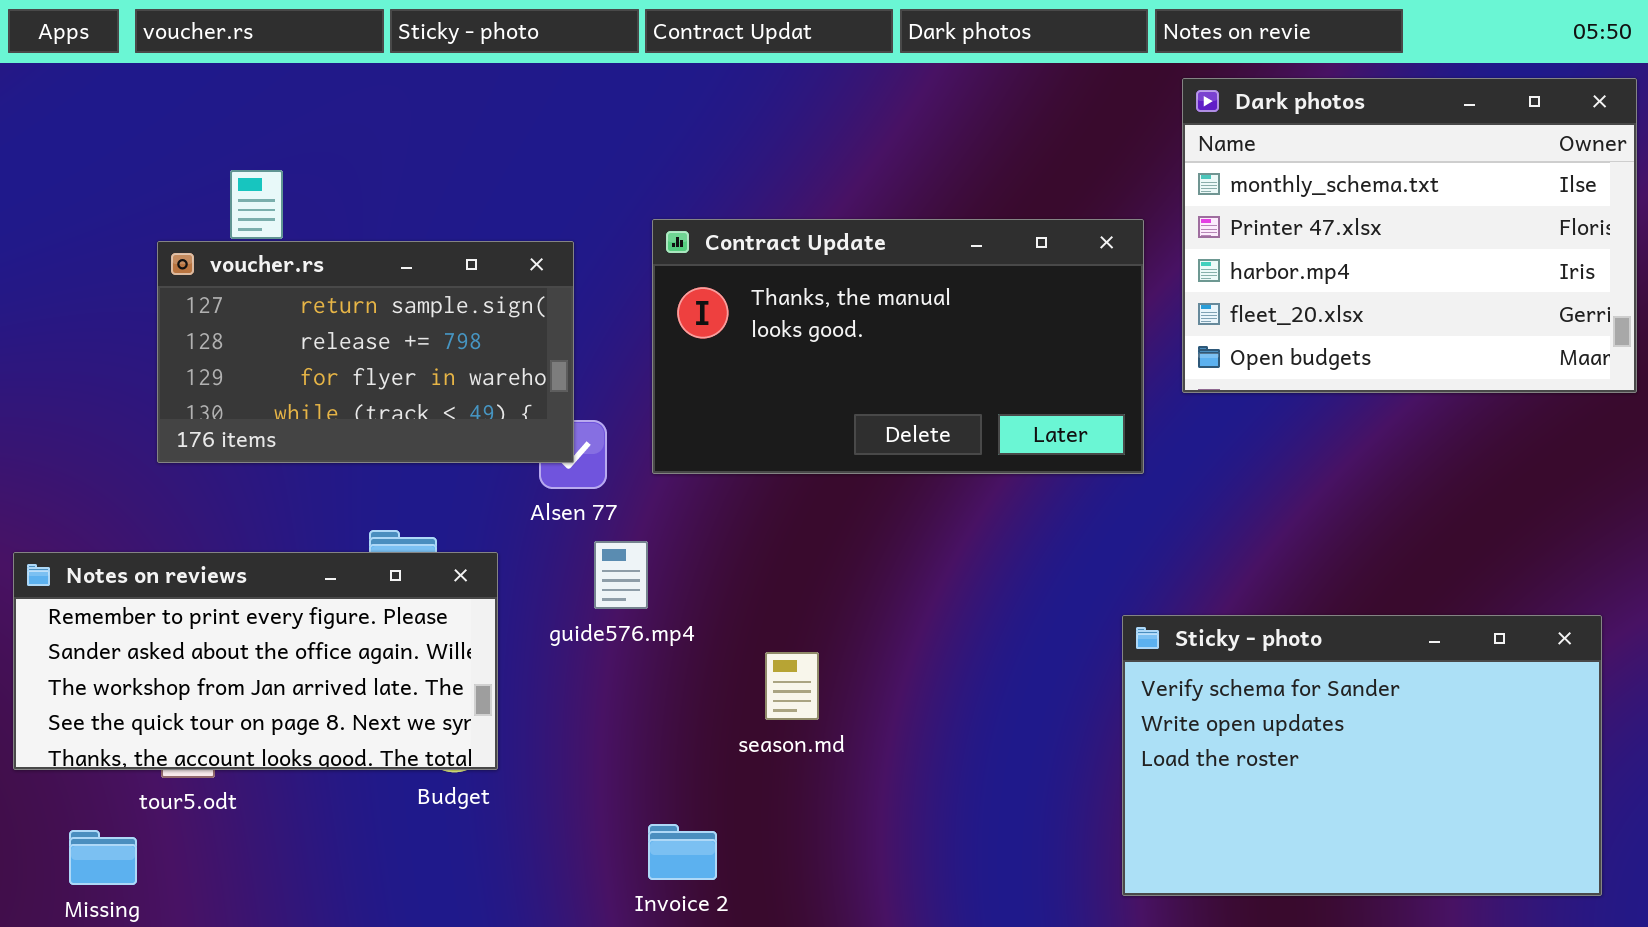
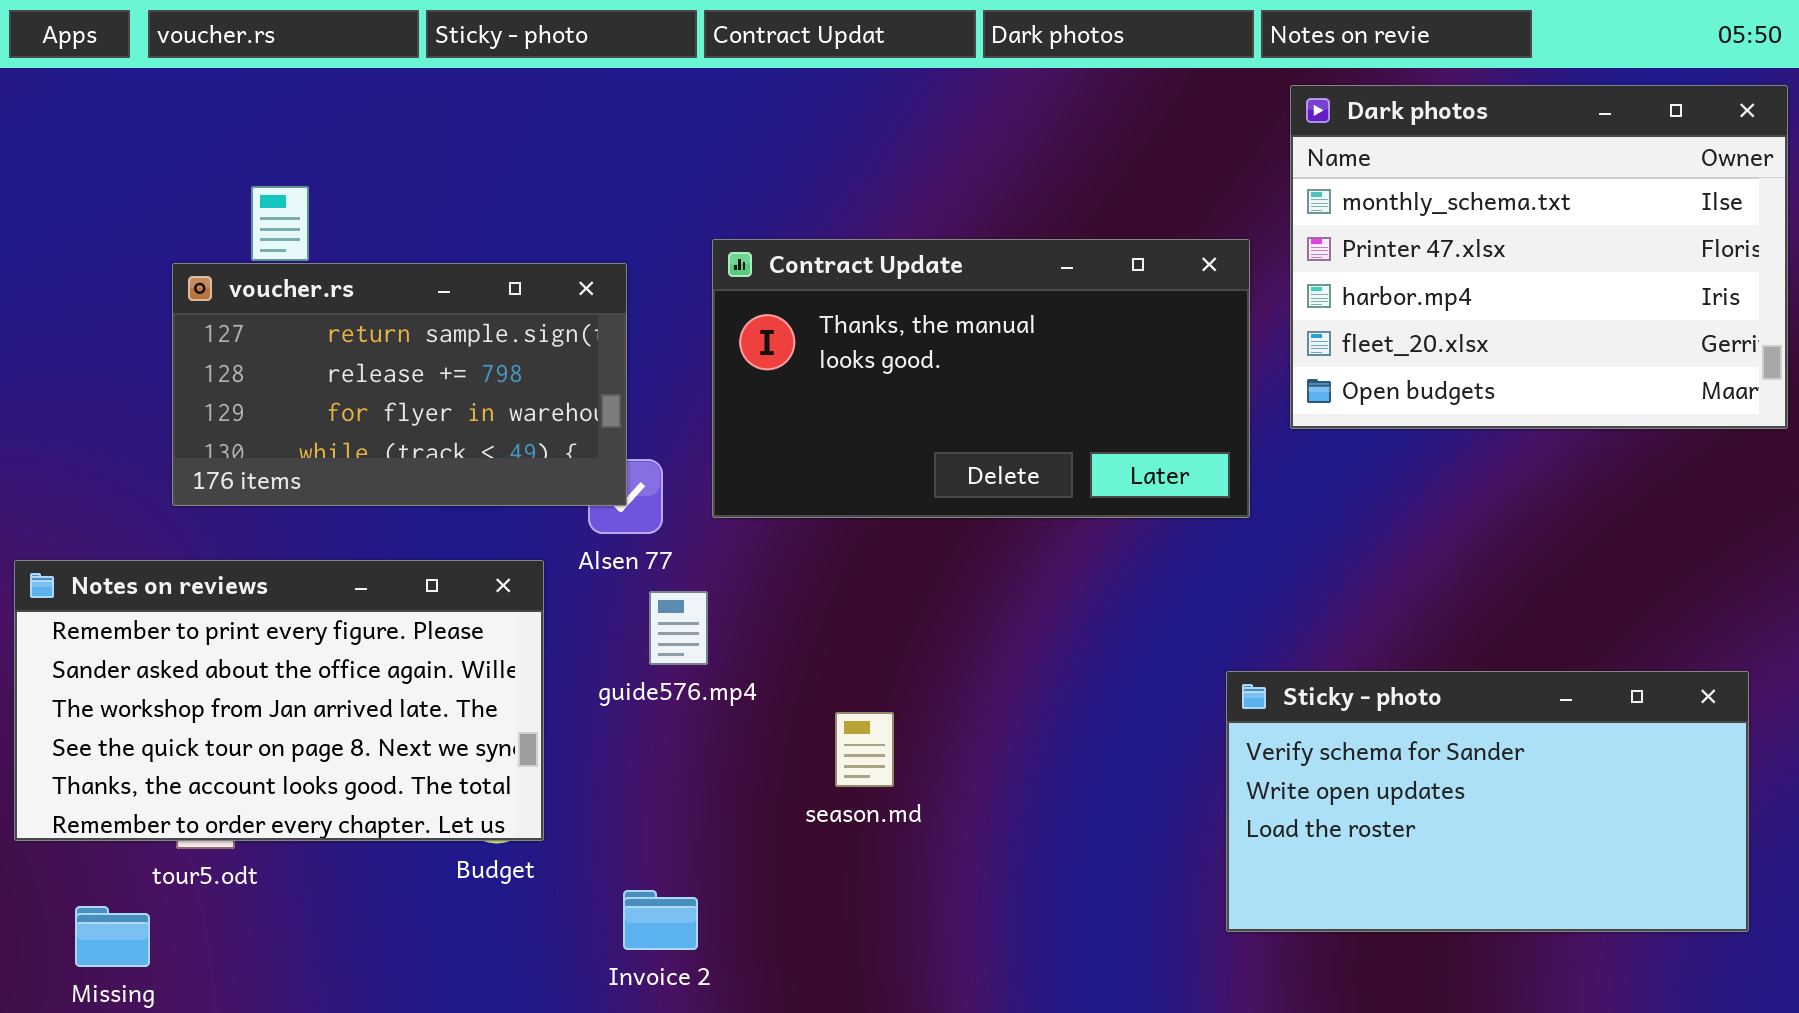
Notes on reviews: [13,552,498,770] -> [14,560,544,841], resized
Sticky - photo: [1122,615,1602,896] -> [1226,671,1749,932], resized
Invoice 2: [648,824,717,880] -> [623,890,698,950], moved

